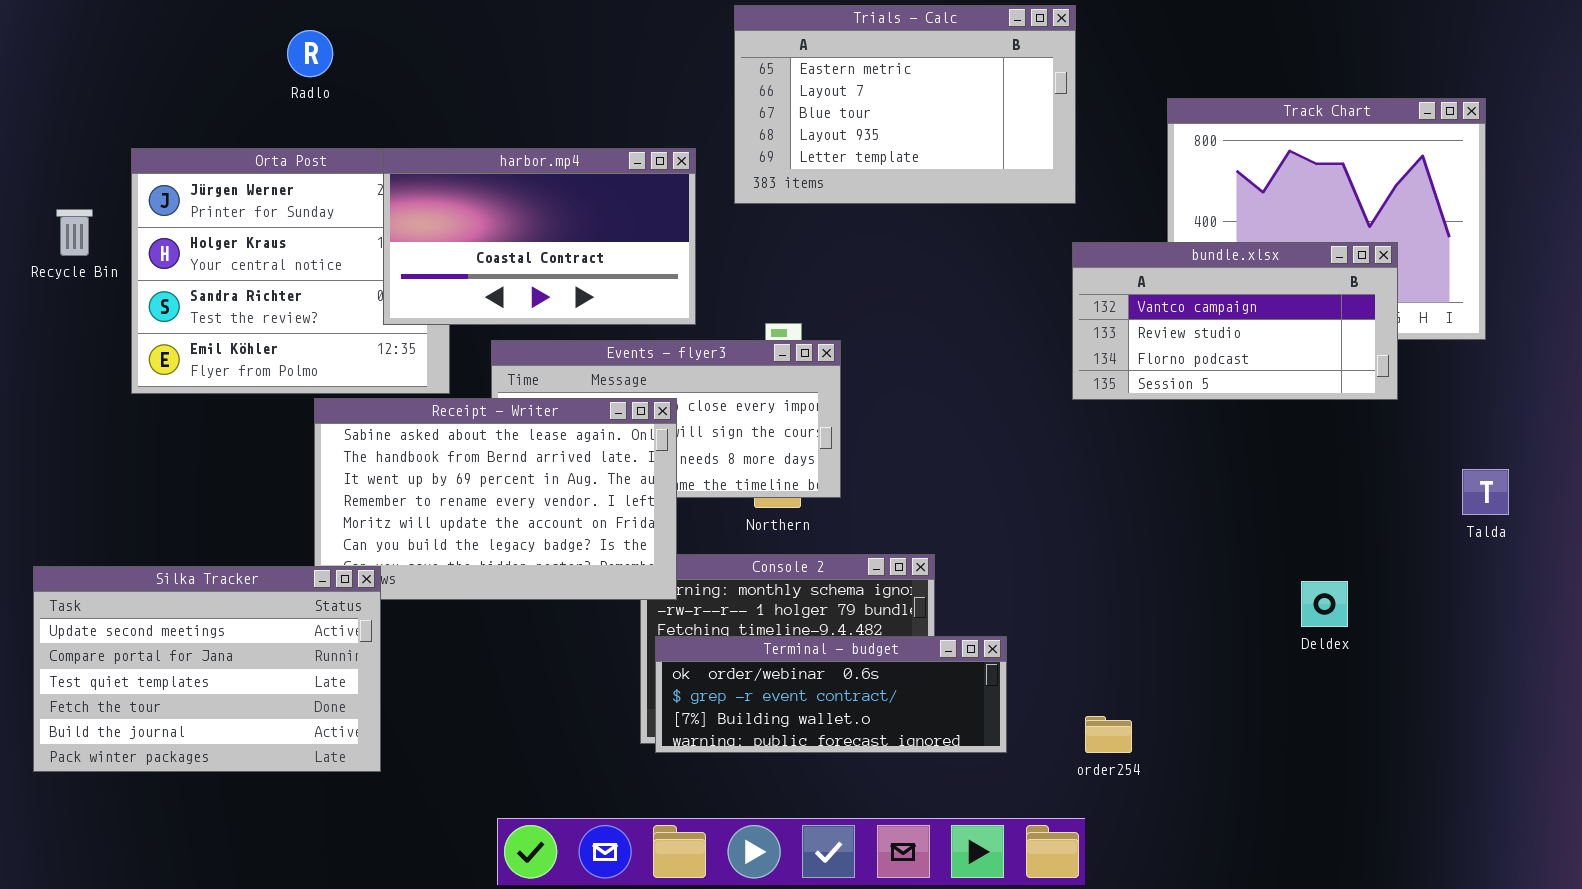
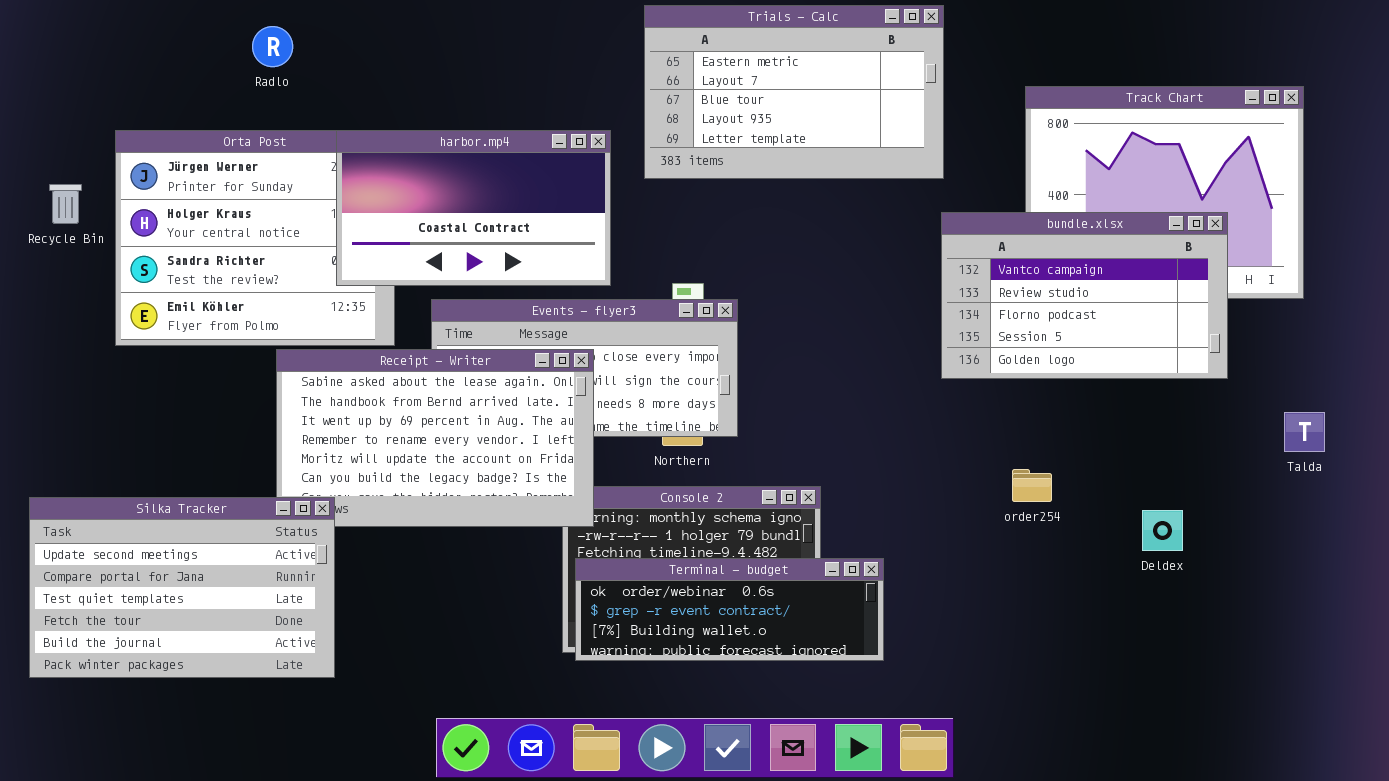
bundle.xlsx: [1072,242,1398,400] -> [941,212,1228,379], resized
order254: [1085,716,1132,753] -> [1012,469,1052,502], moved

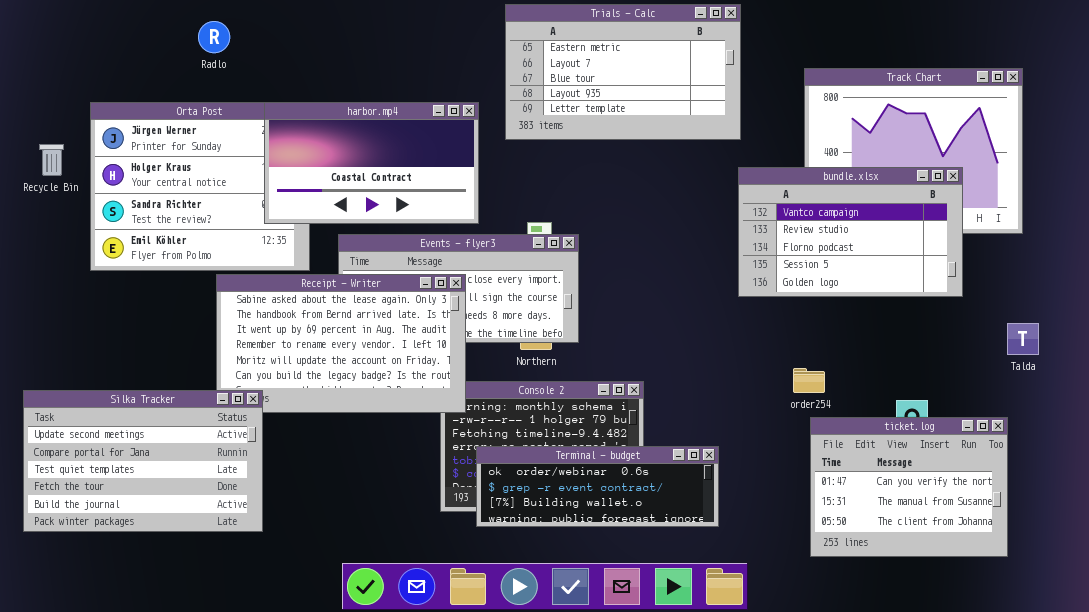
ticket.log: none -> [810,417,1008,557], opened
Terminal - budget: [575,558,884,661] -> [476,446,719,527], moved

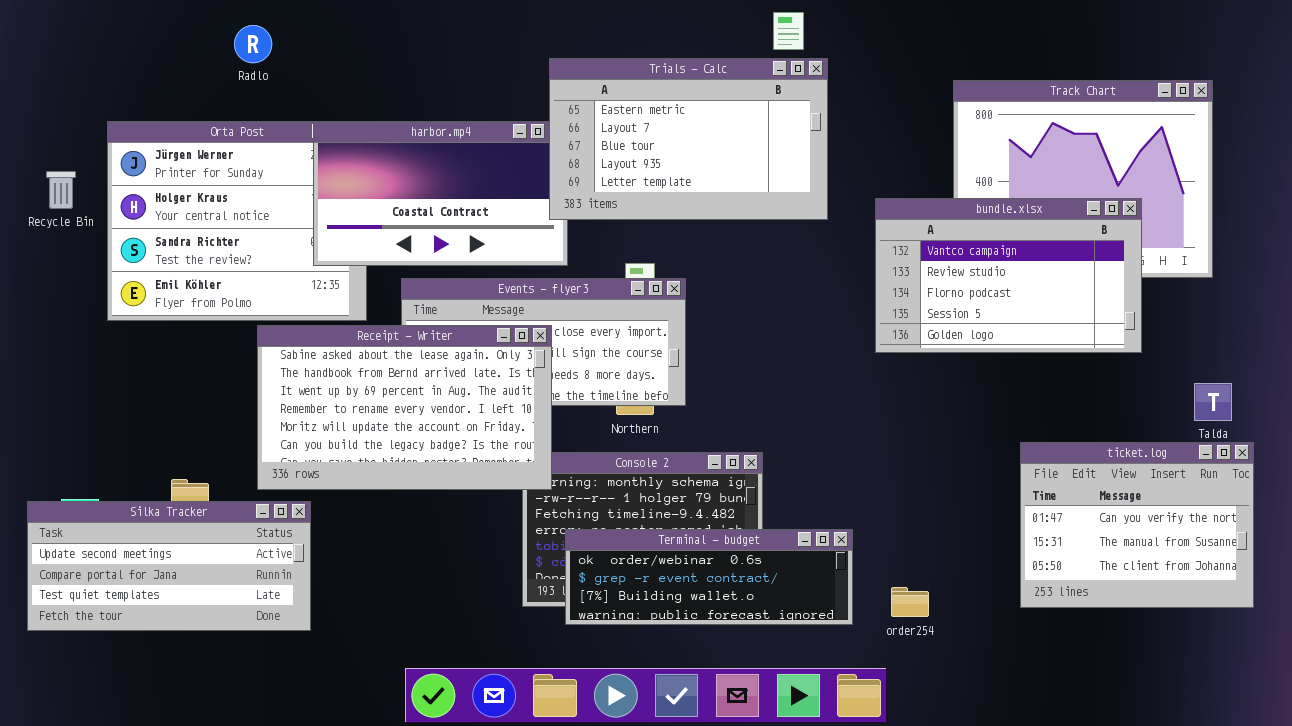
Trials - Calc: [505,4,741,140] -> [549,58,828,220], moved
order254: [793,368,825,393] -> [891,587,929,617], moved
Silka Tracker: [23,390,263,532] -> [27,501,311,631], resized
ticket.log: [810,417,1008,557] -> [1020,442,1254,608], moved

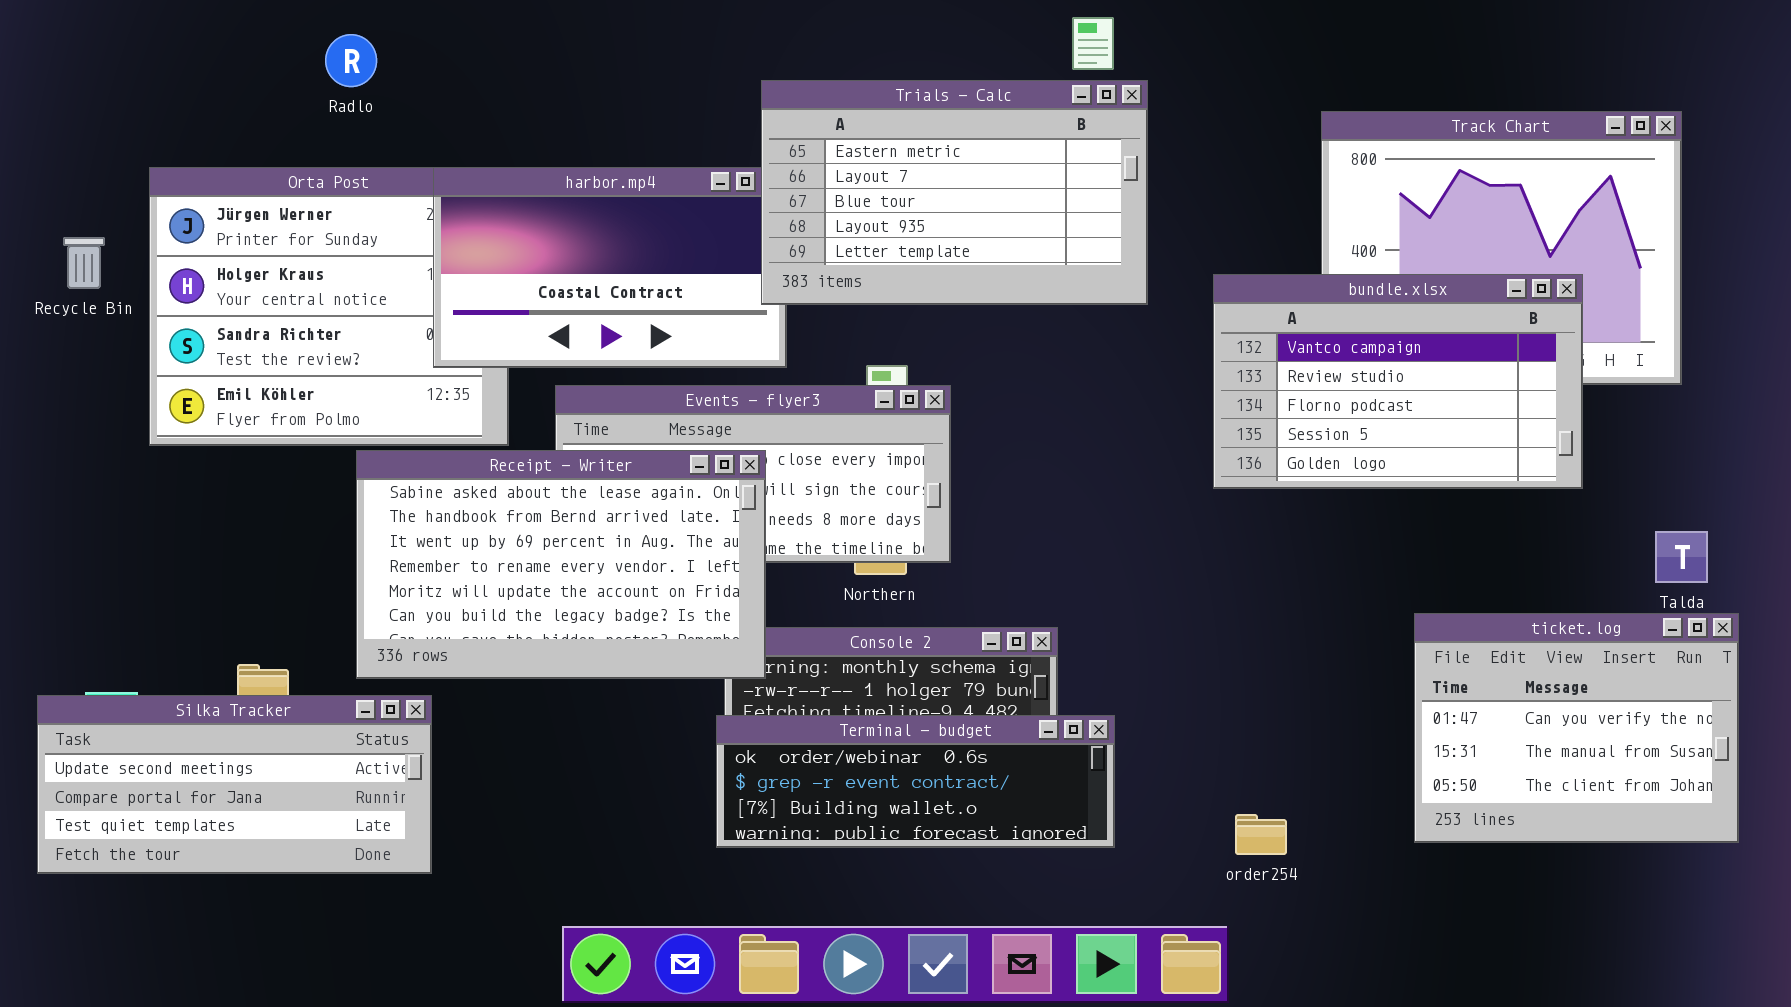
Terminal - budget: [565,529,853,625] -> [716,715,1115,848], moved

